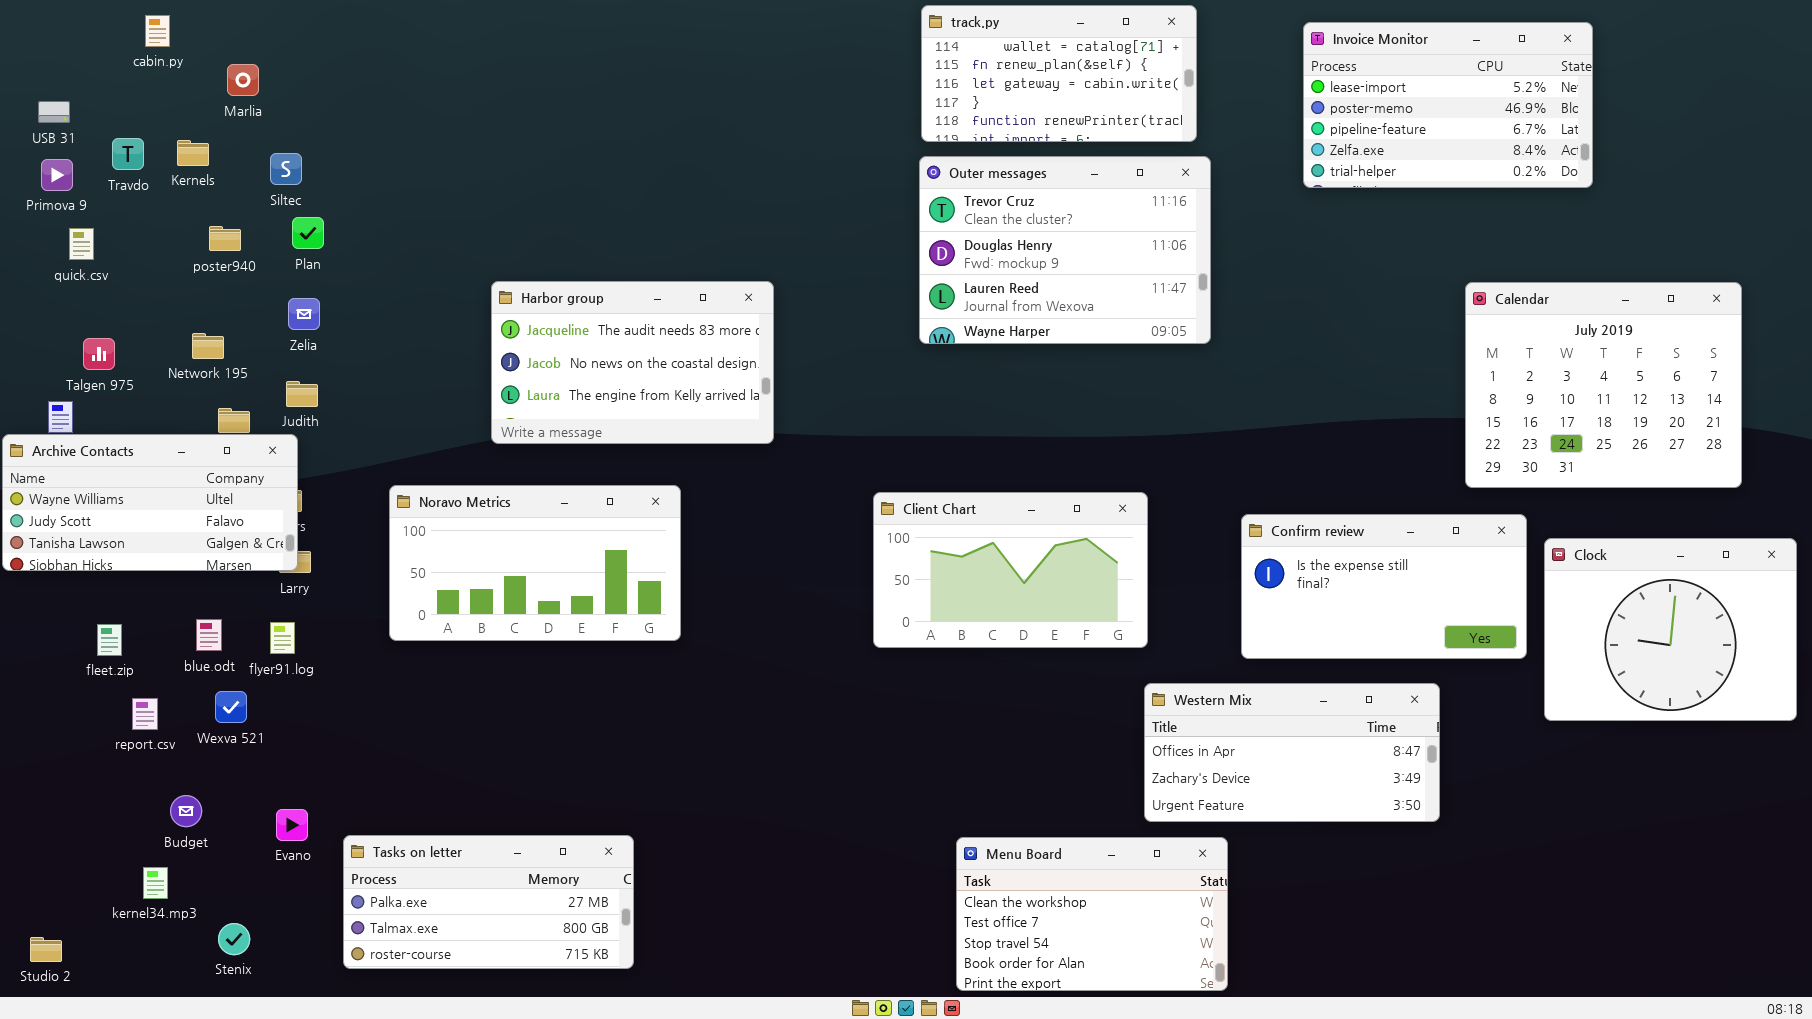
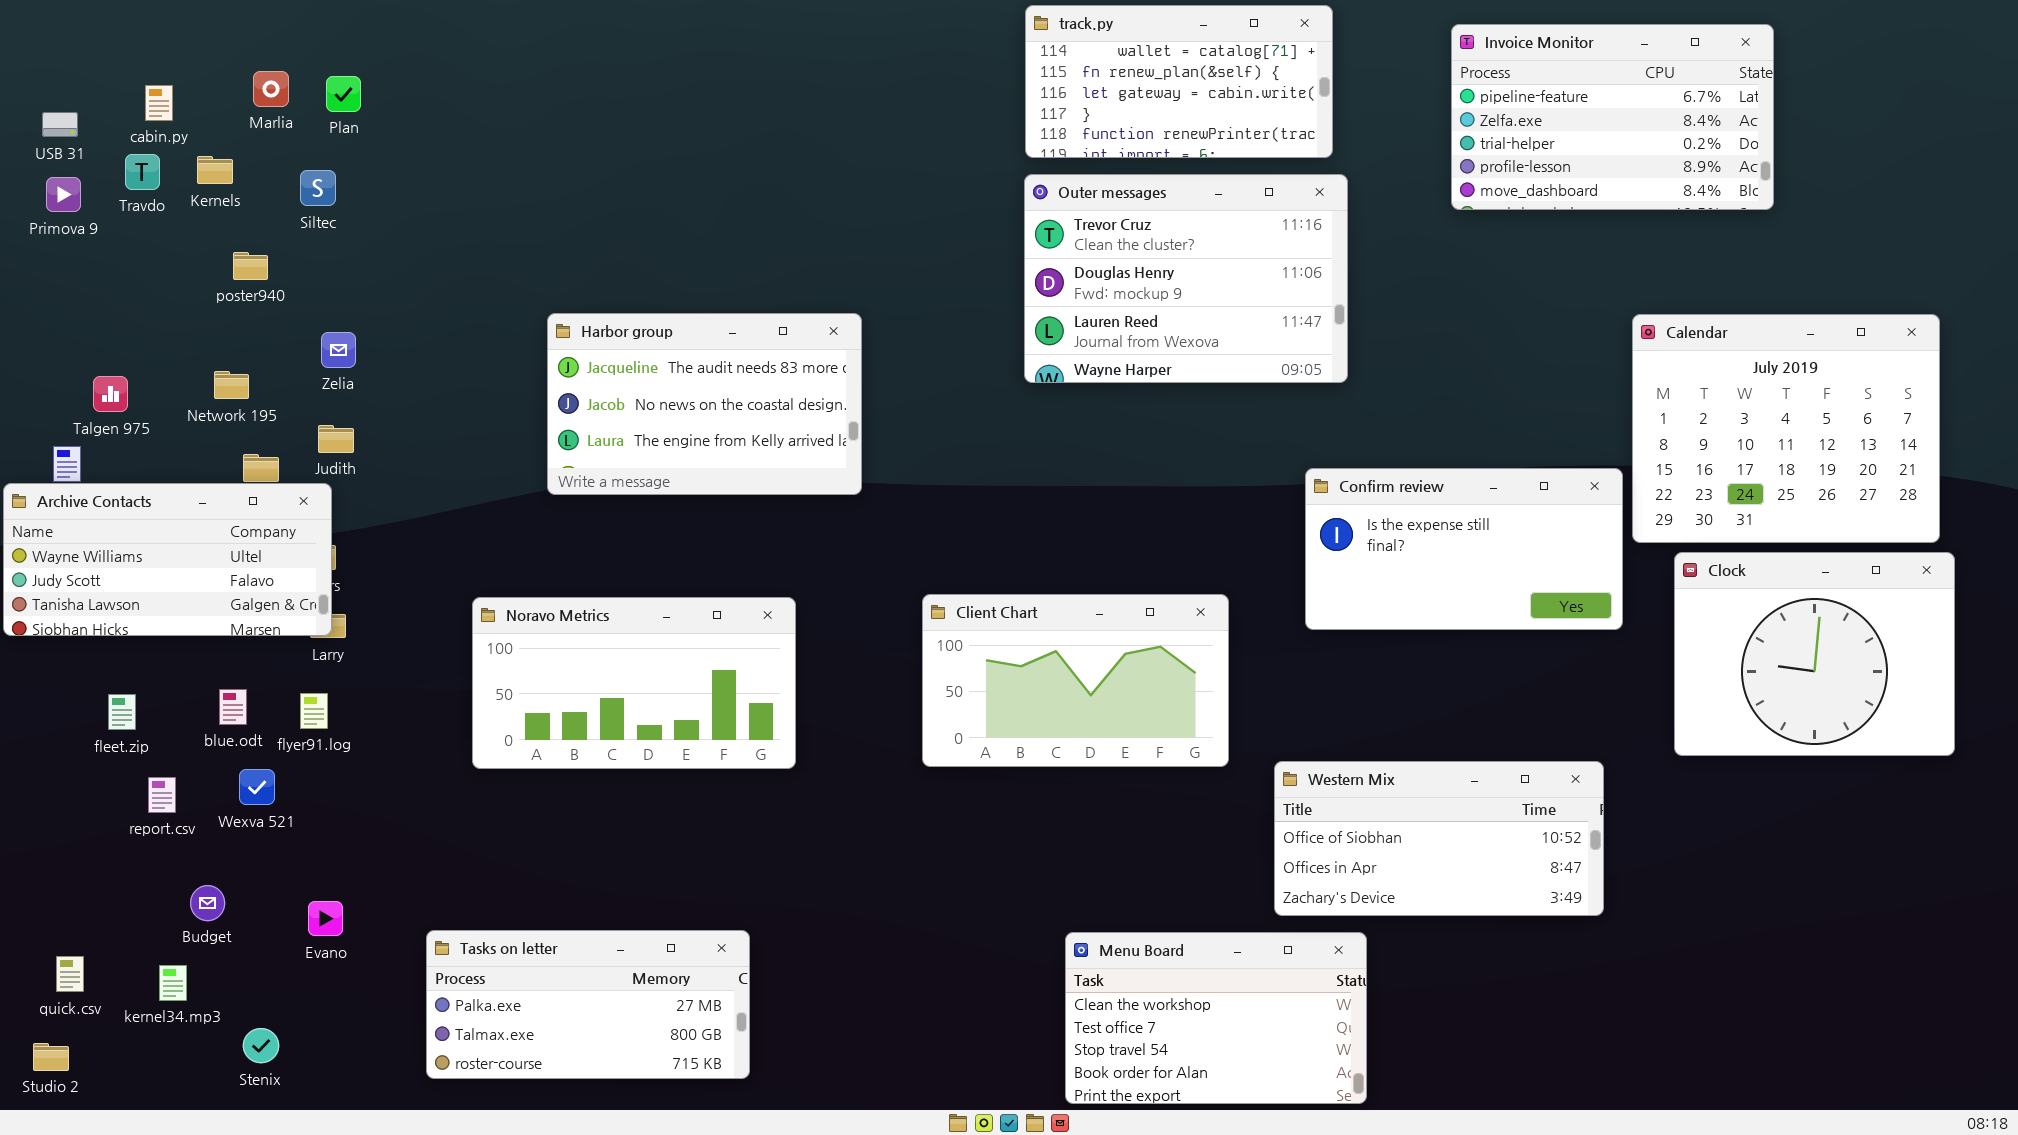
cabin.py: [145,15,170,47] -> [145,85,173,121], moved
Invoice Monitor: [1303,22,1593,188] -> [1451,24,1774,210], scrolled down 2 rows
Plan: [292,217,324,249] -> [326,76,361,112], moved
quick.csv: [69,228,94,260] -> [56,956,84,992], moved
Noravo Metrics: [389,485,681,641] -> [472,597,796,769], moved
Client Chart: [873,492,1148,648] -> [922,594,1229,767], moved
Confirm review: [1241,514,1527,659] -> [1305,468,1623,630], moved
Clock: [1544,538,1797,721] -> [1674,552,1955,756], moved
Western Mix: [1144,683,1440,822] -> [1274,761,1604,916], scrolled up 1 row
Tasks on letter: [343,835,634,969] -> [426,930,750,1079], moved

